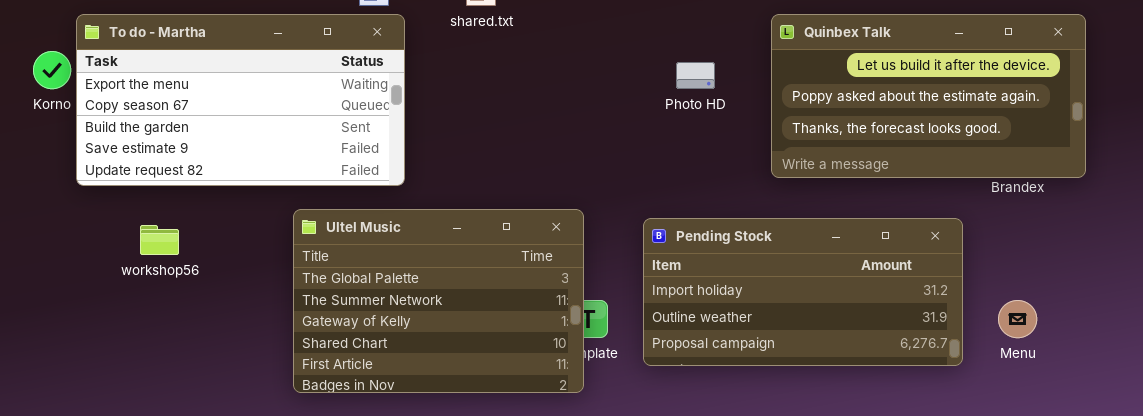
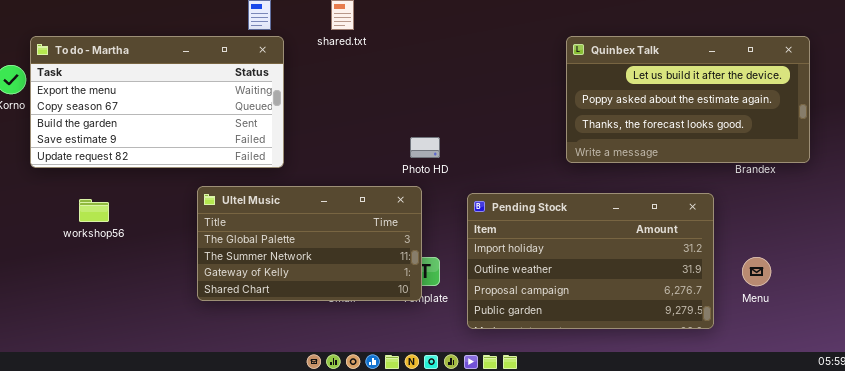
Photo HD: [676,62,715,89] -> [410,137,440,158], moved
Ultel Music: [293,209,584,393] -> [197,186,422,301], resized
Pending Stock: [643,218,963,366] -> [467,193,714,329], resized

